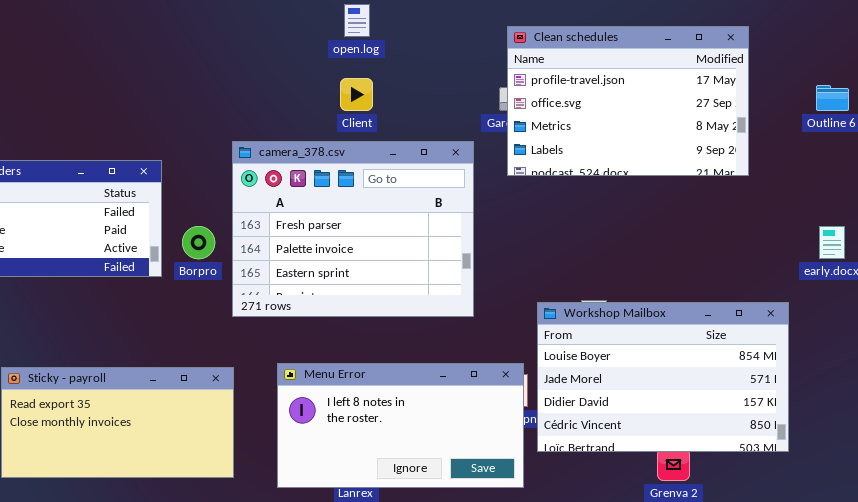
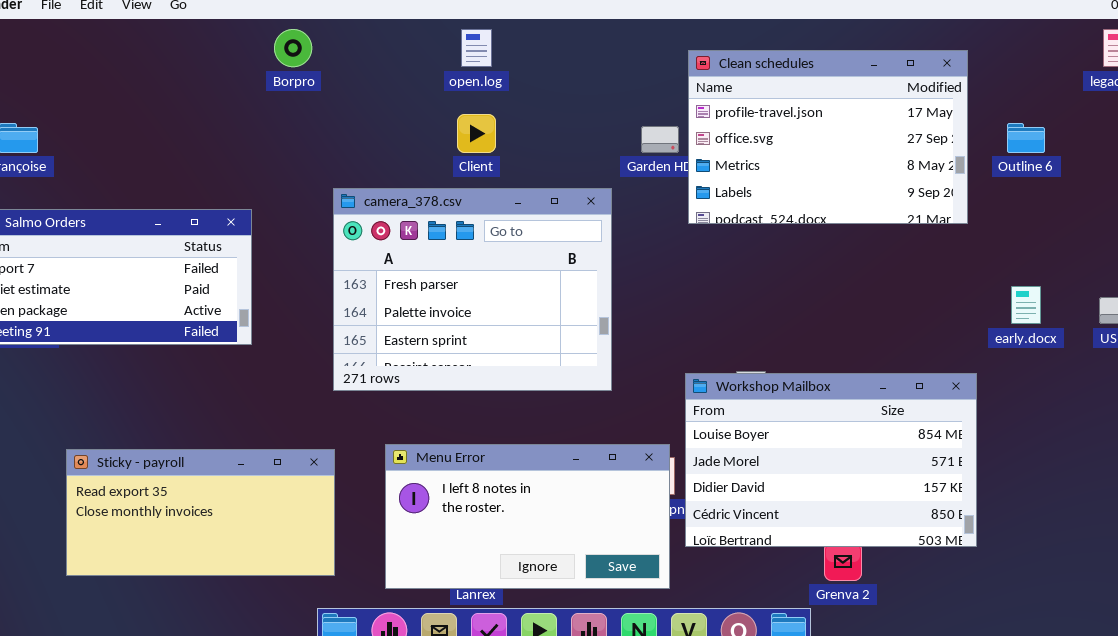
Clean schedules: [507,26,749,176] -> [688,50,968,224], moved
Borpro: [182,226,215,259] -> [274,29,312,67], moved

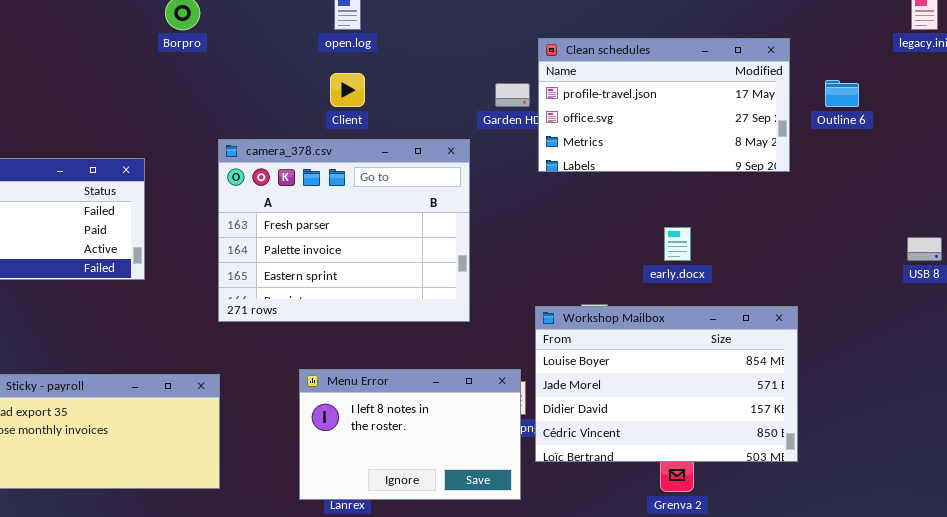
Clean schedules: [688,50,968,224] -> [538,38,790,172], resized
early.docx: [1011,286,1041,324] -> [664,227,691,261], moved
Menu Error: [385,444,670,589] -> [299,369,521,500], resized

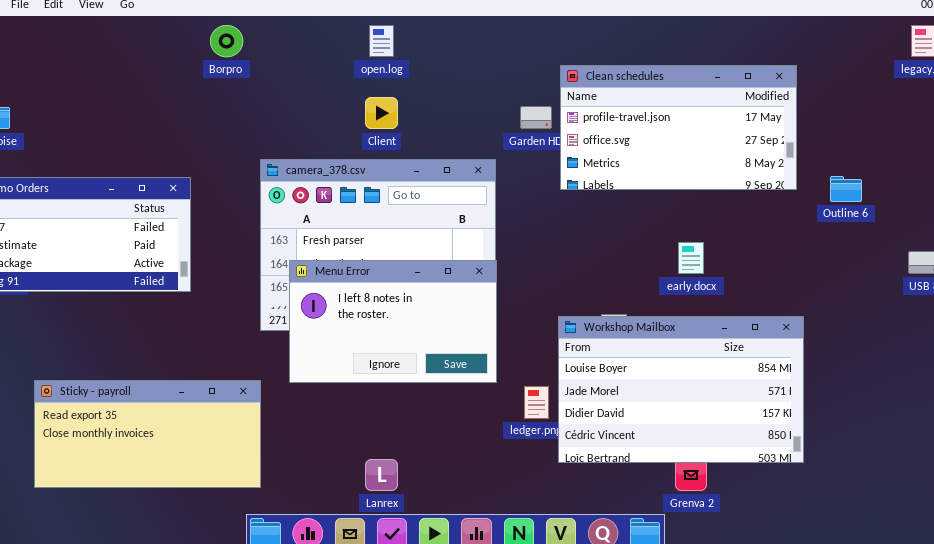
Outline 6: [825,80,859,107] -> [830,176,862,202], moved
Menu Error: [299,369,521,500] -> [289,260,497,383], moved

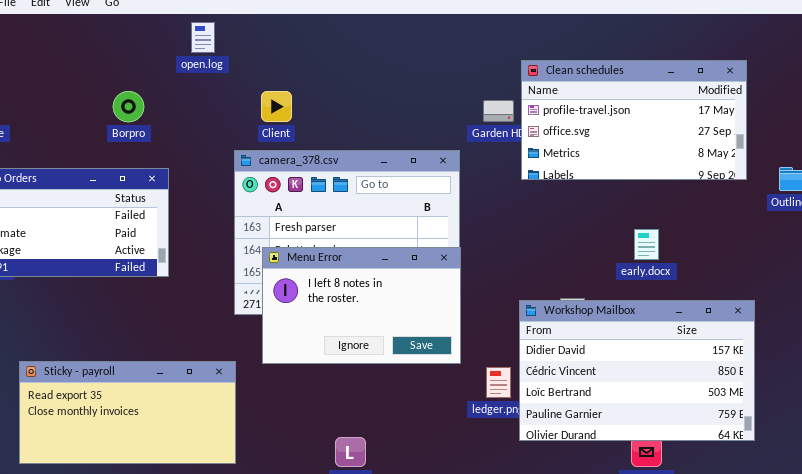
Borpro: [210,25,243,57] -> [113,91,144,122], moved
open.log: [369,25,394,57] -> [191,22,215,53], moved
Client: [365,97,398,129] -> [261,91,292,122], moved
Workshop Mailbox: [558,316,804,463] -> [519,300,755,441], scrolled down 2 rows

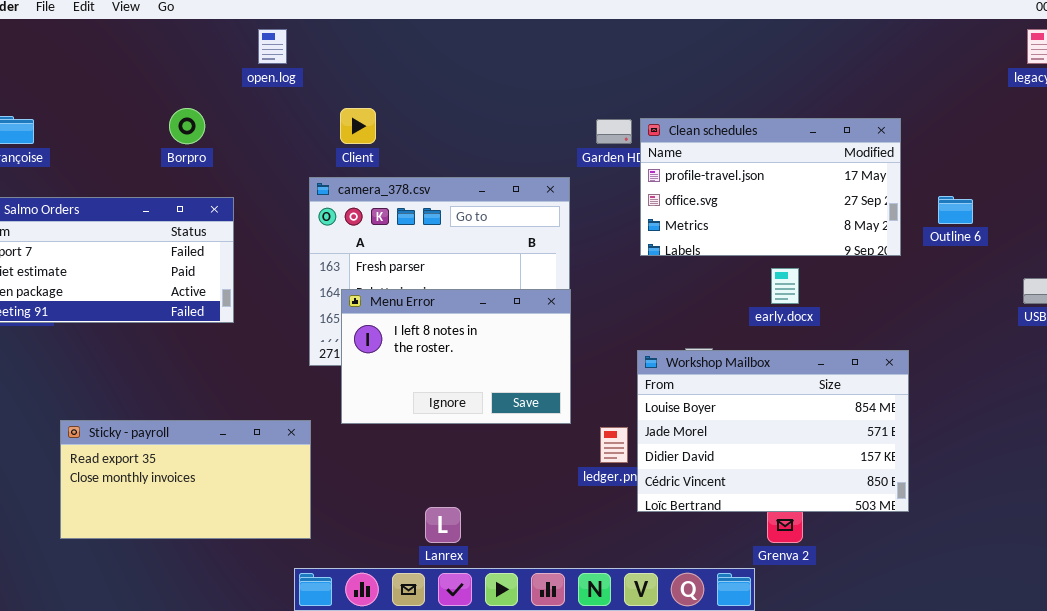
Clean schedules: [521,60,747,180] -> [640,118,901,256], moved
Workshop Mailbox: [519,300,755,441] -> [637,350,909,512], scrolled up 2 rows

